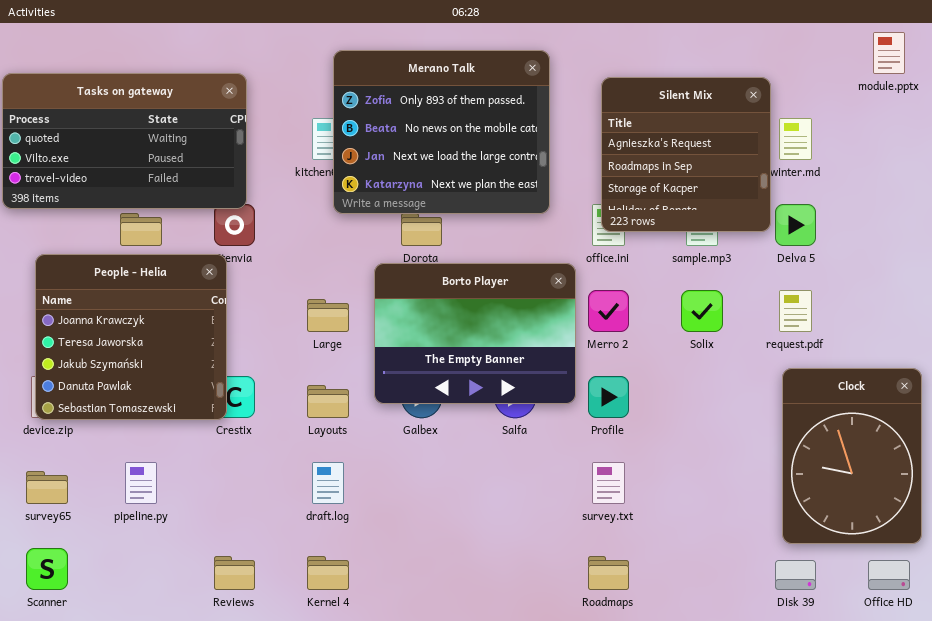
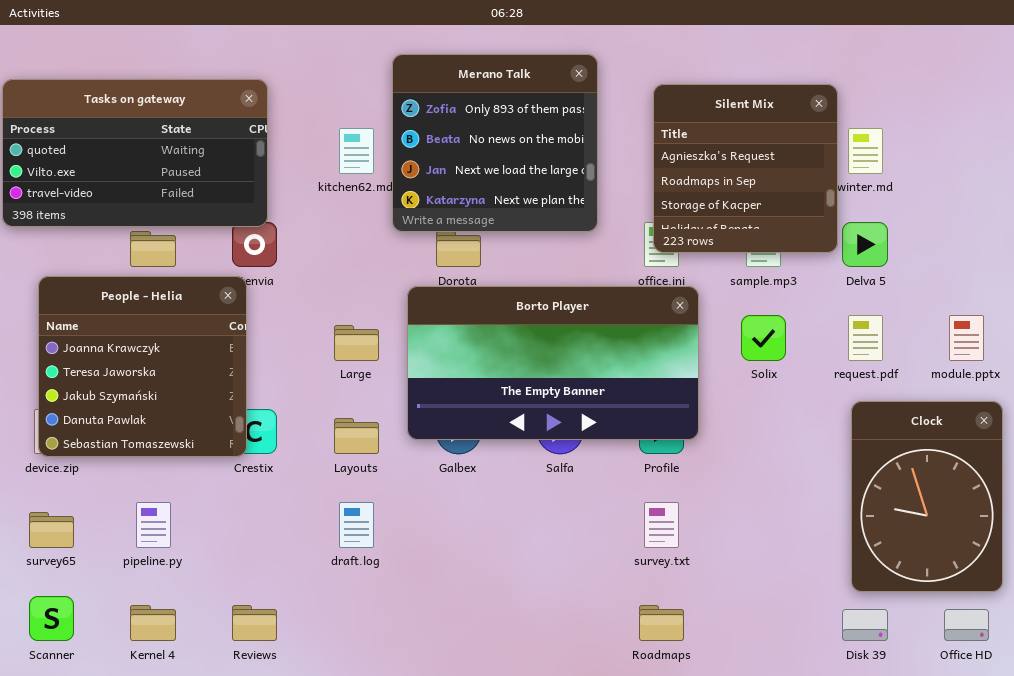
module.pptx: [873,32,905,74] -> [949,315,984,361], moved
Merano Talk: [333,50,550,214] -> [392,54,598,232], resized
Borto Player: [374,263,576,404] -> [407,286,699,440], resized
Kernel 4: [307,556,349,590] -> [130,605,176,641], moved

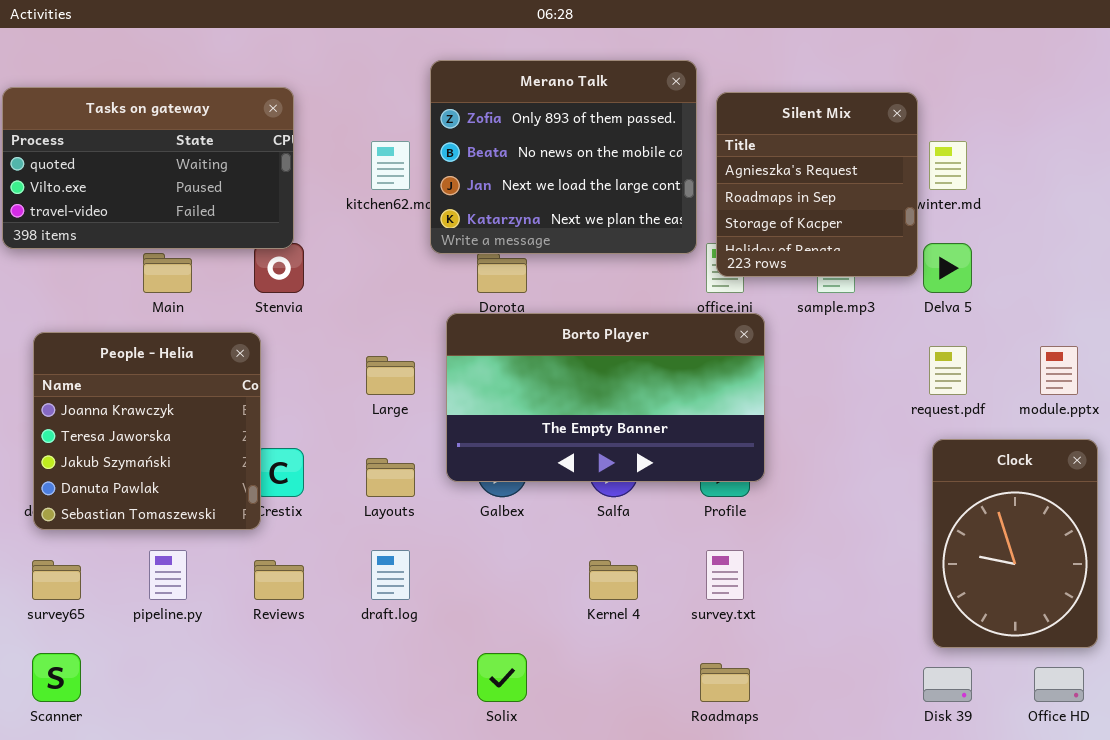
Merano Talk: [392,54,598,232] -> [430,60,697,254], resized
People - Helia: [38,276,247,457] -> [33,332,261,530], moved
Solix: [741,315,786,361] -> [477,653,527,702], moved
Kernel 4: [130,605,176,641] -> [589,560,638,600], moved
Reviews: [232,605,277,641] -> [254,560,304,600], moved

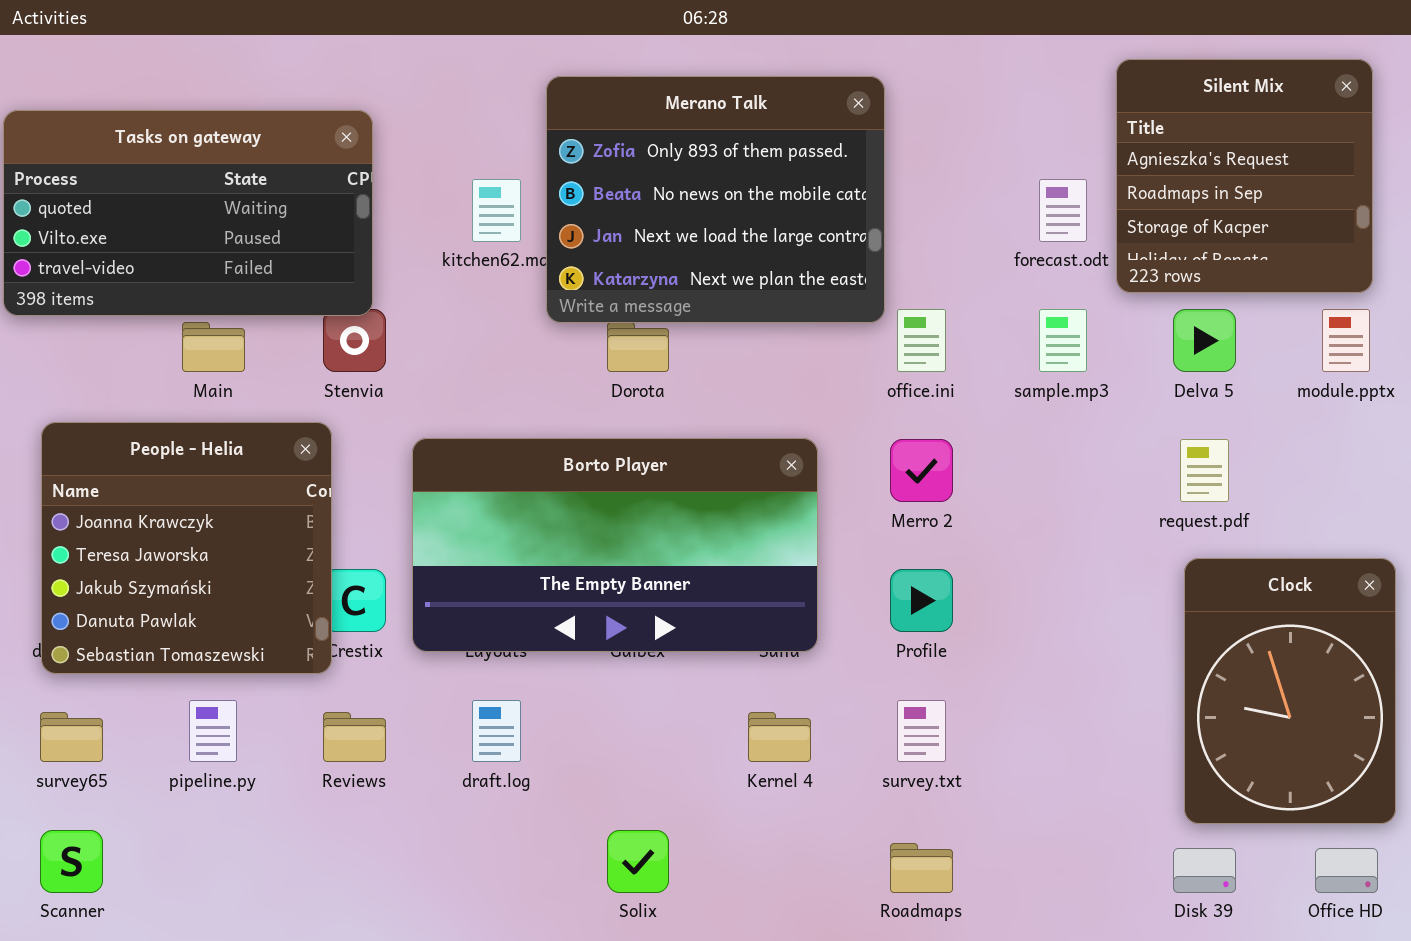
Silent Mix: [716,92,918,277] -> [1116,59,1373,293], moved
Borto Player: [446,313,765,482] -> [412,438,818,652], moved
module.pptx: [1040,346,1078,395] -> [1322,309,1370,372], moved

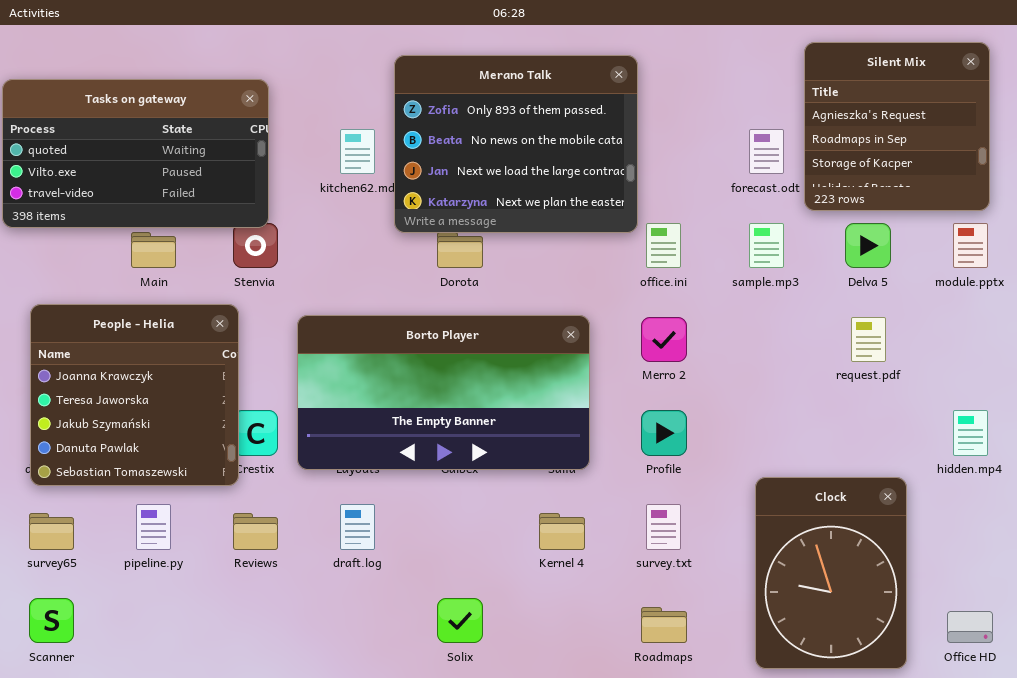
Clock: [1184,558,1396,824] -> [755,477,907,669], moved

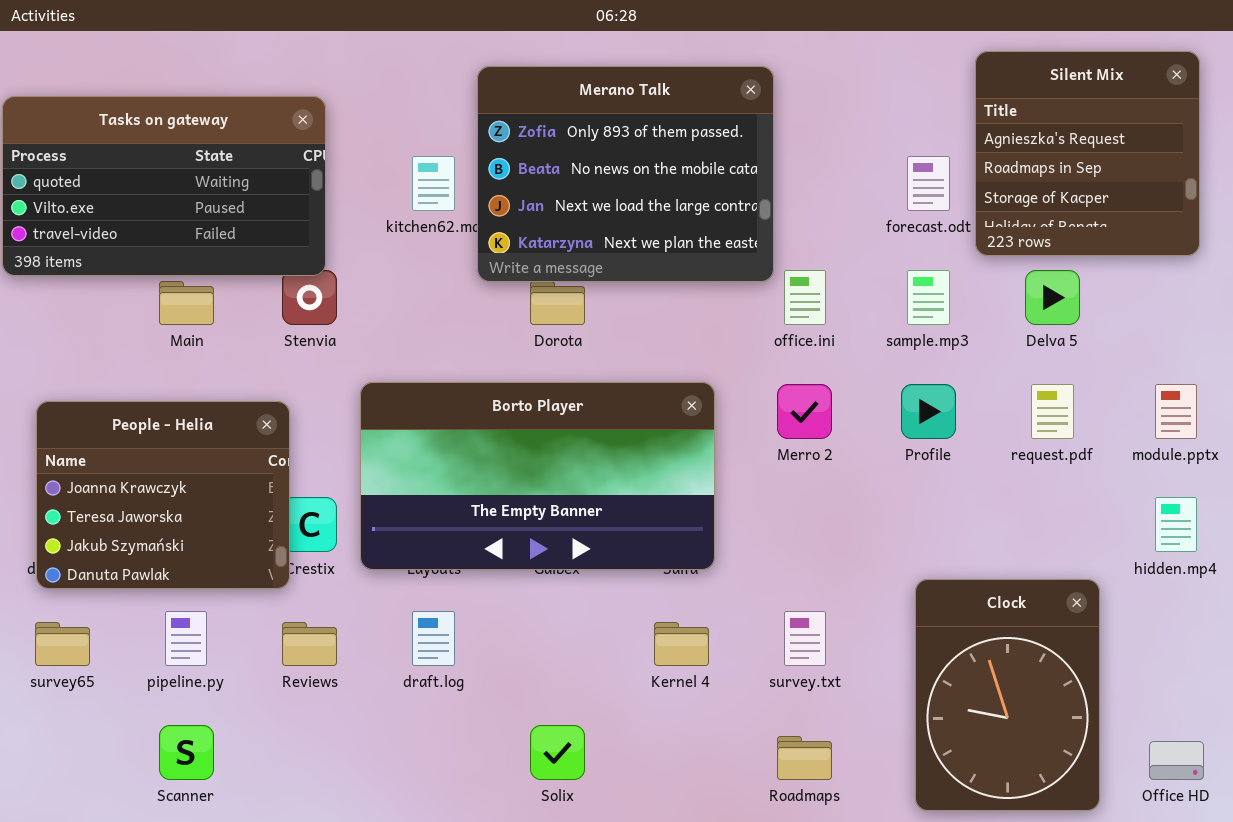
module.pptx: [953,223,988,268] -> [1155,384,1197,439], moved
People - Helia: [30,304,239,486] -> [36,401,290,589], resized
Profile: [641,410,687,456] -> [901,384,956,439], moved
Scanner: [29,598,74,643] -> [159,725,214,780], moved

